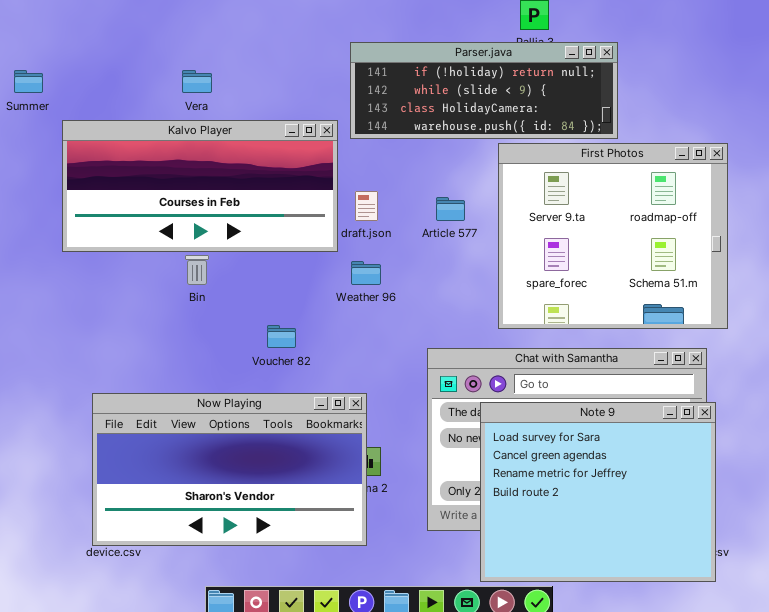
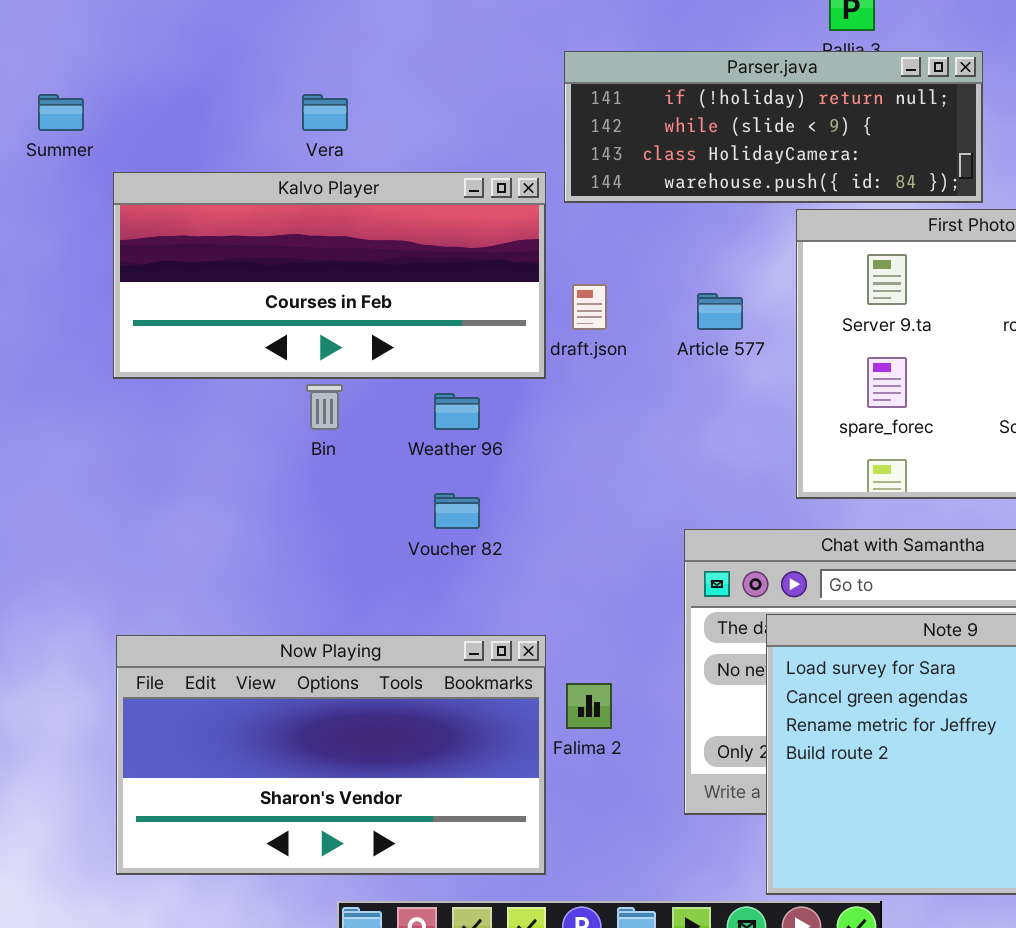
Weather 96: [351,261,381,285] -> [434,393,480,430], moved
Now Playing: [92,393,367,546] -> [116,635,546,875], moved

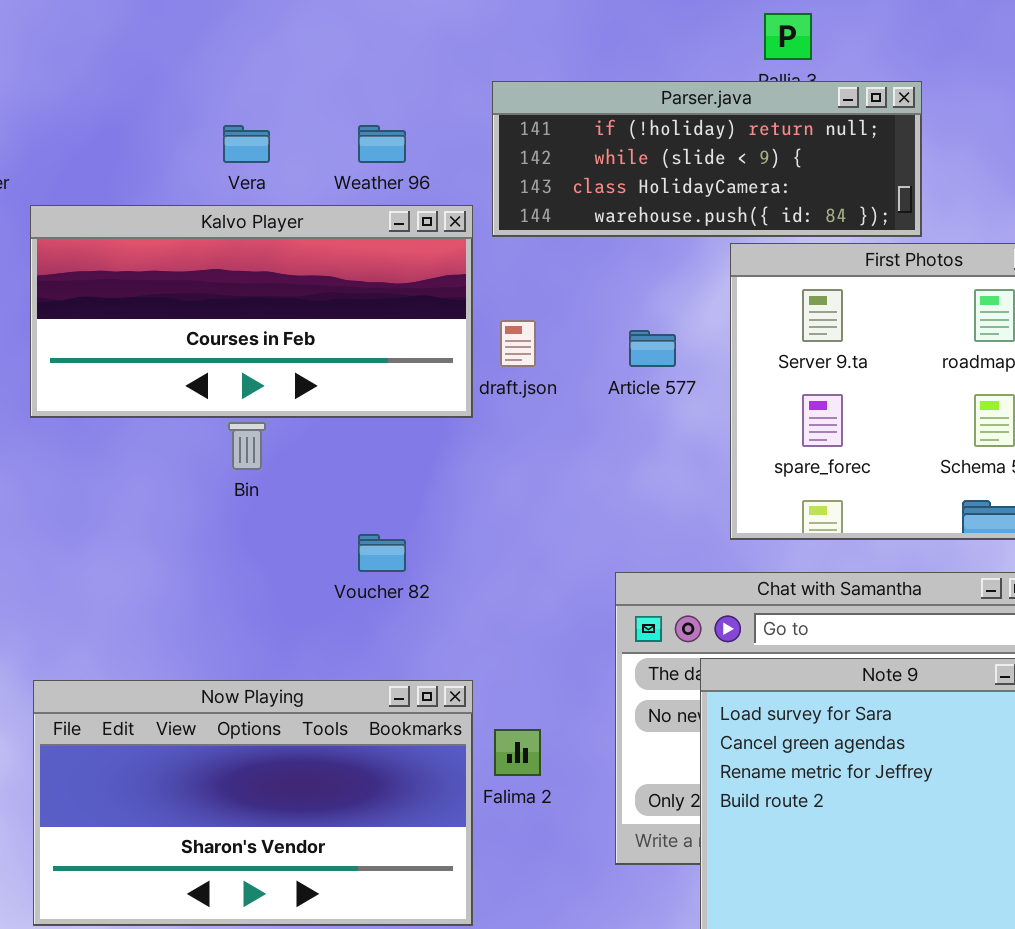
Weather 96: [434,393,480,430] -> [358,125,406,163], moved

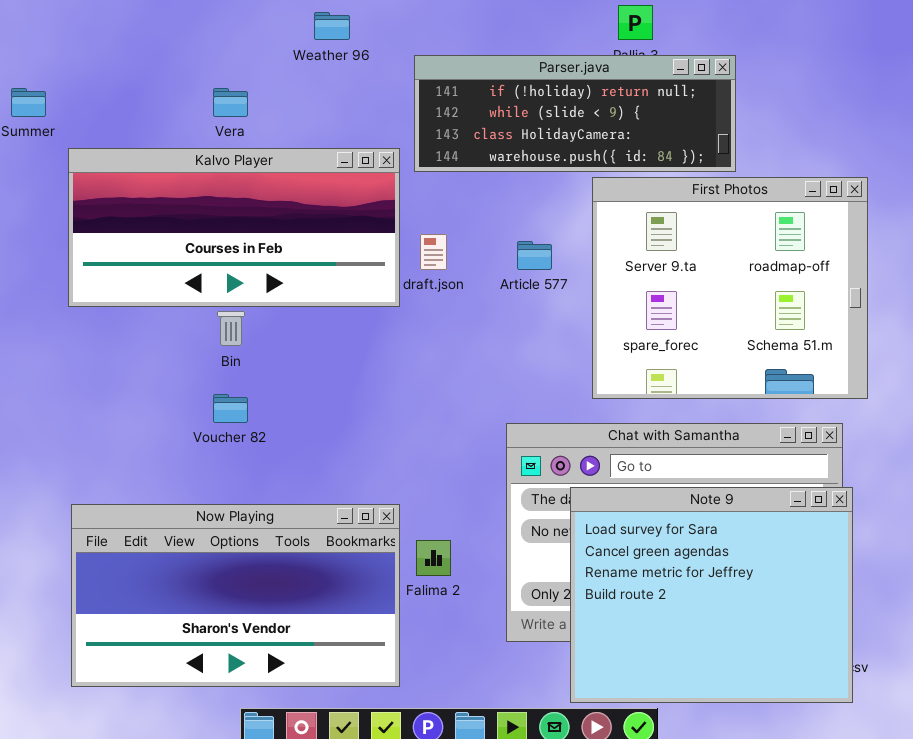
Weather 96: [358,125,406,163] -> [314,12,350,40], moved
Voucher 82: [358,534,406,572] -> [213,394,248,423], moved

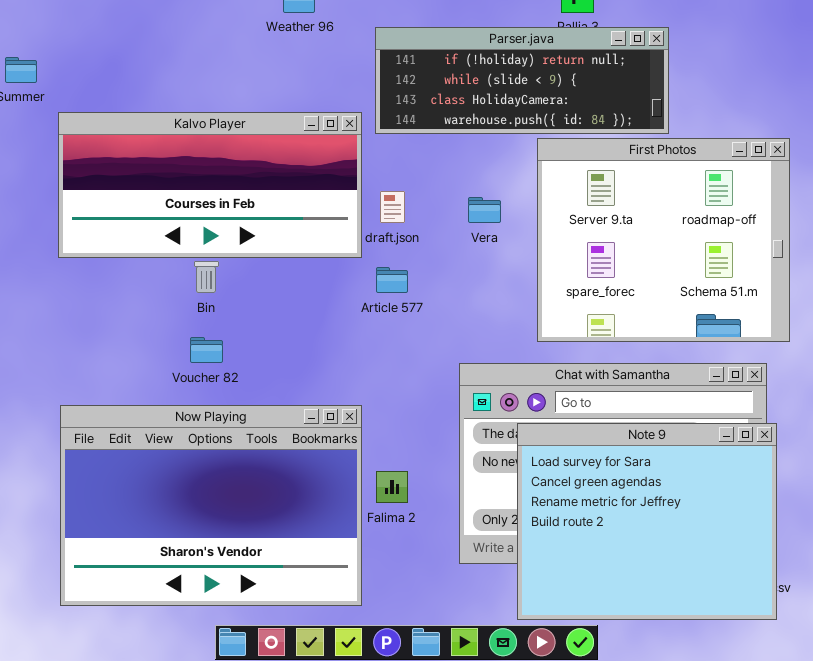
Vera: [213,88,248,117] -> [468,197,501,223], moved
Article 577: [517,241,552,270] -> [376,267,408,293], moved
Now Playing: [71,504,400,687] -> [60,405,362,606], resized

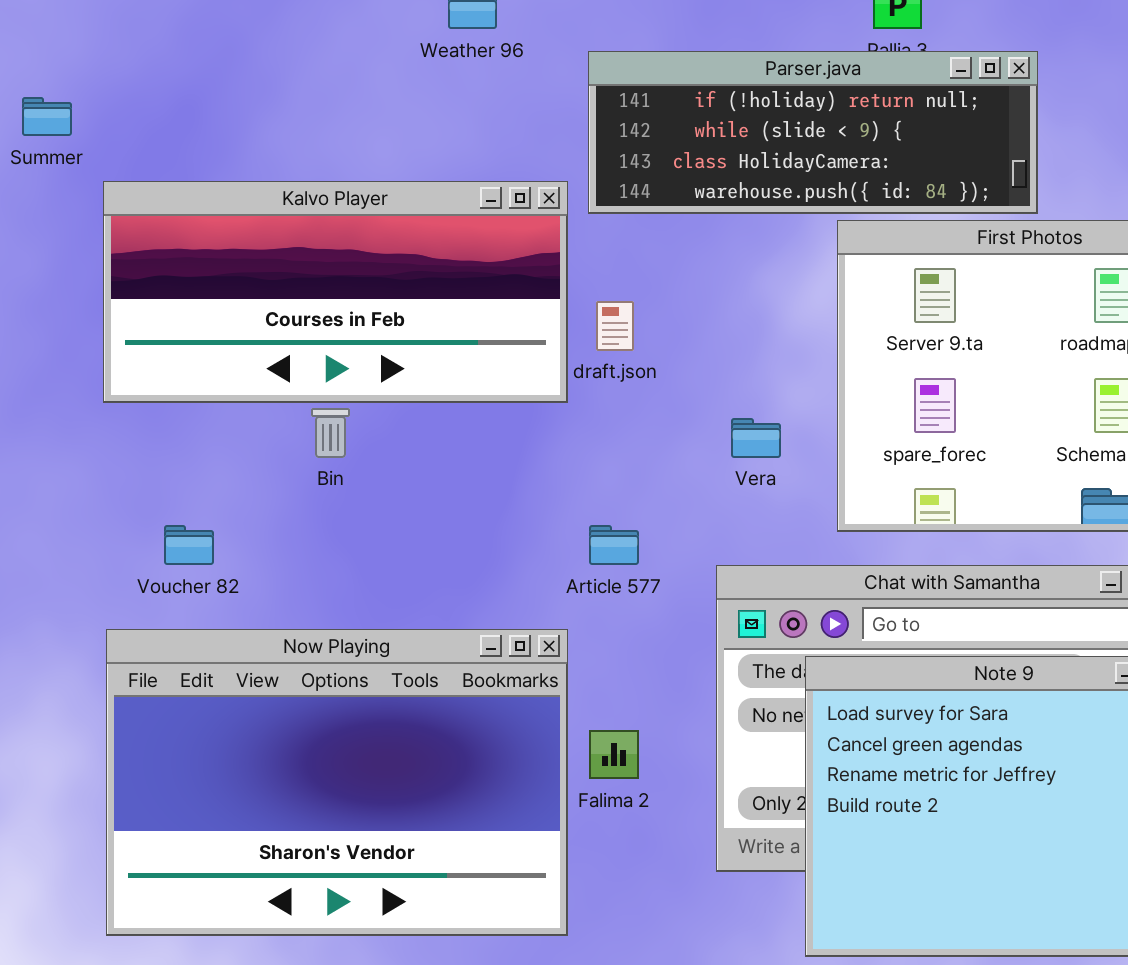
Vera: [468,197,501,223] -> [731,418,781,458], moved
Article 577: [376,267,408,293] -> [589,525,639,565], moved
Voucher 82: [190,337,223,363] -> [164,525,214,565], moved

